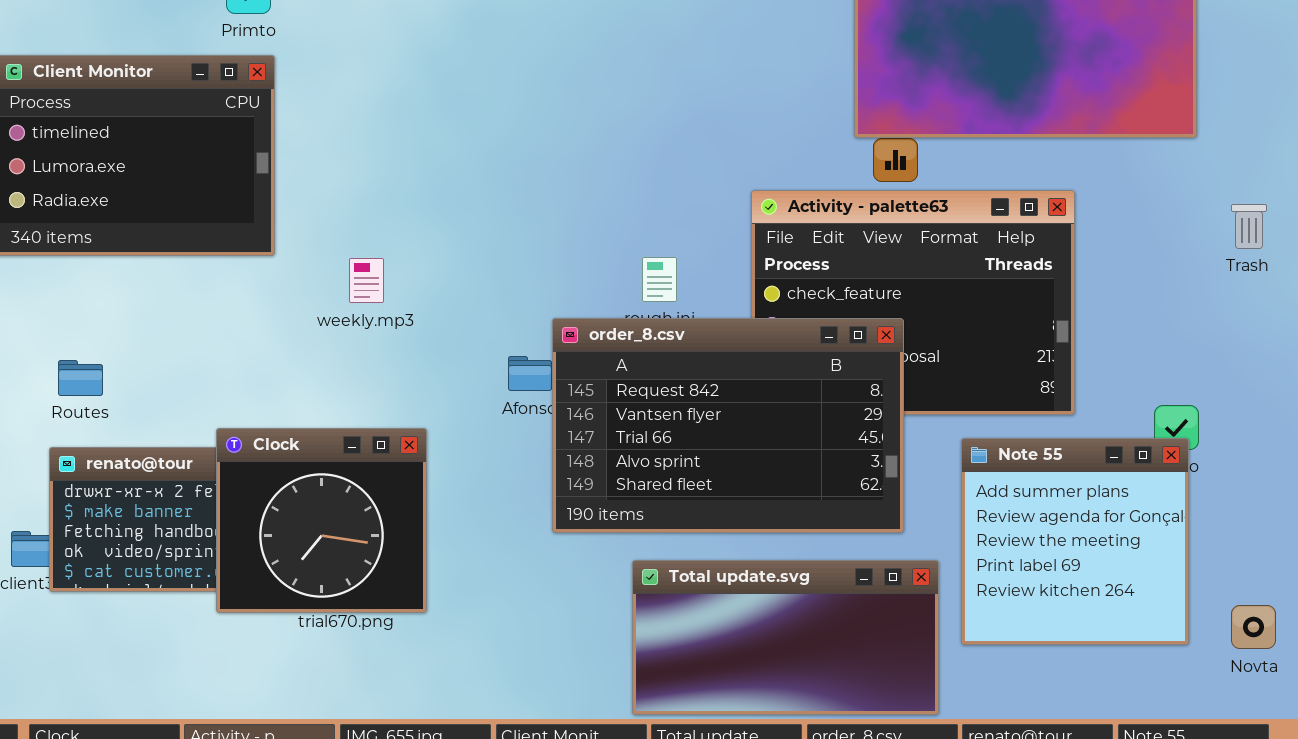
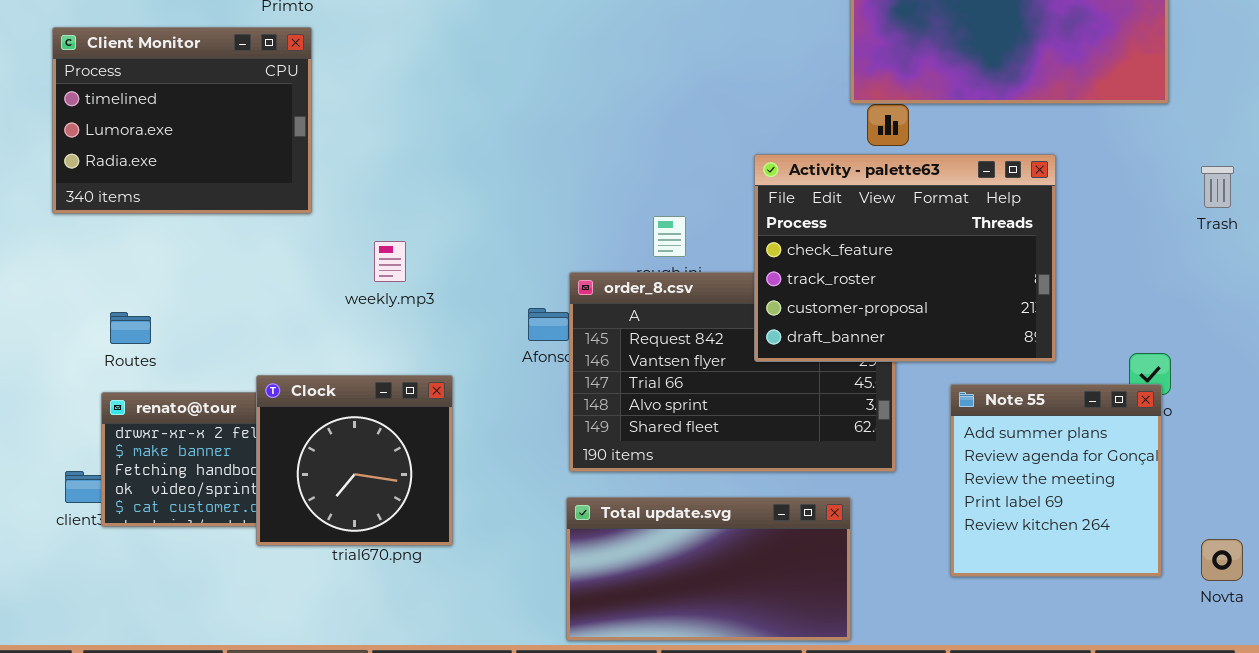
Activity - palette63: [751,190,1075,415] -> [754,154,1056,362], raised
weekly.mp3: [349,258,384,303] -> [374,241,406,282], moved
Total update.svg: [632,560,939,715] -> [566,497,851,641], moved

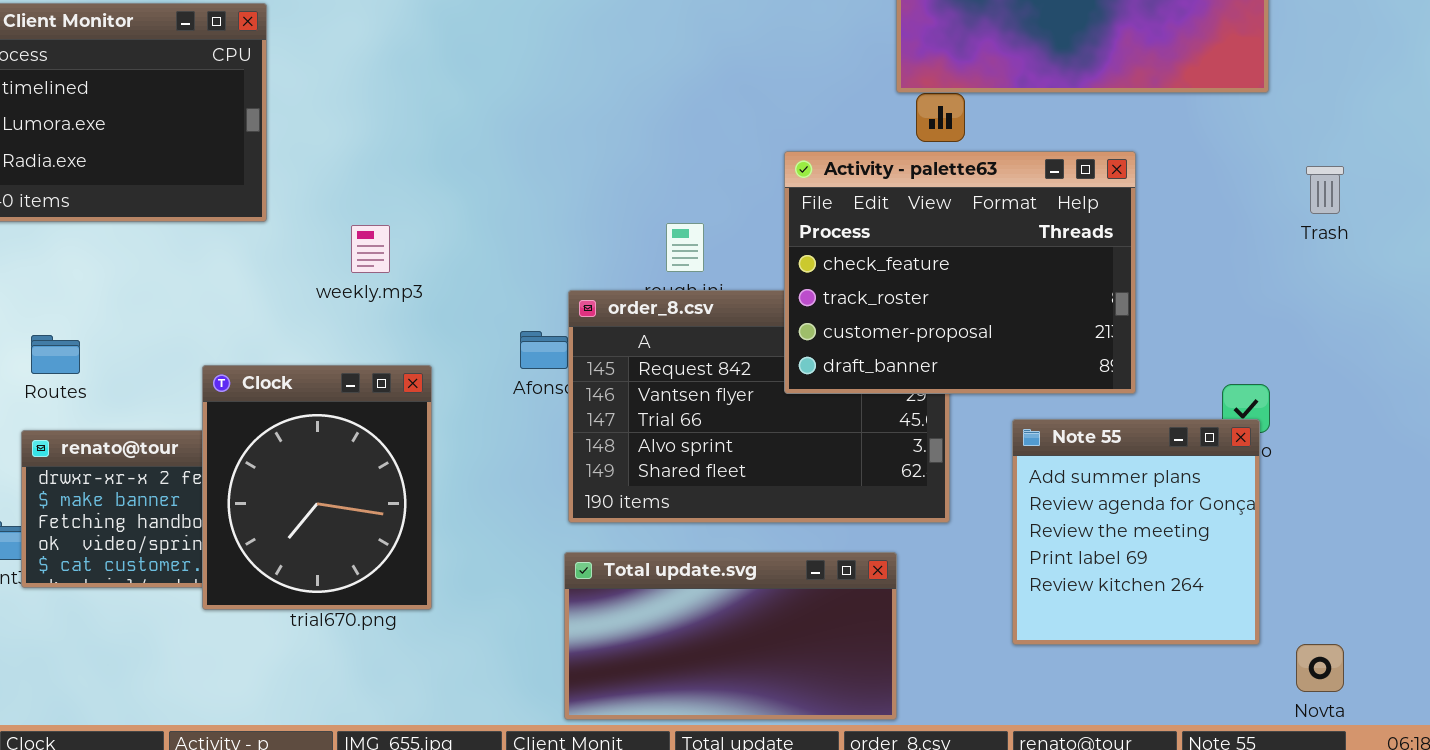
weekly.mp3: [374,241,406,282] -> [351,225,390,273], moved
Clock: [256,375,453,546] -> [202,365,432,610], resized
Novta: [1201,539,1243,581] -> [1296,644,1344,692], moved

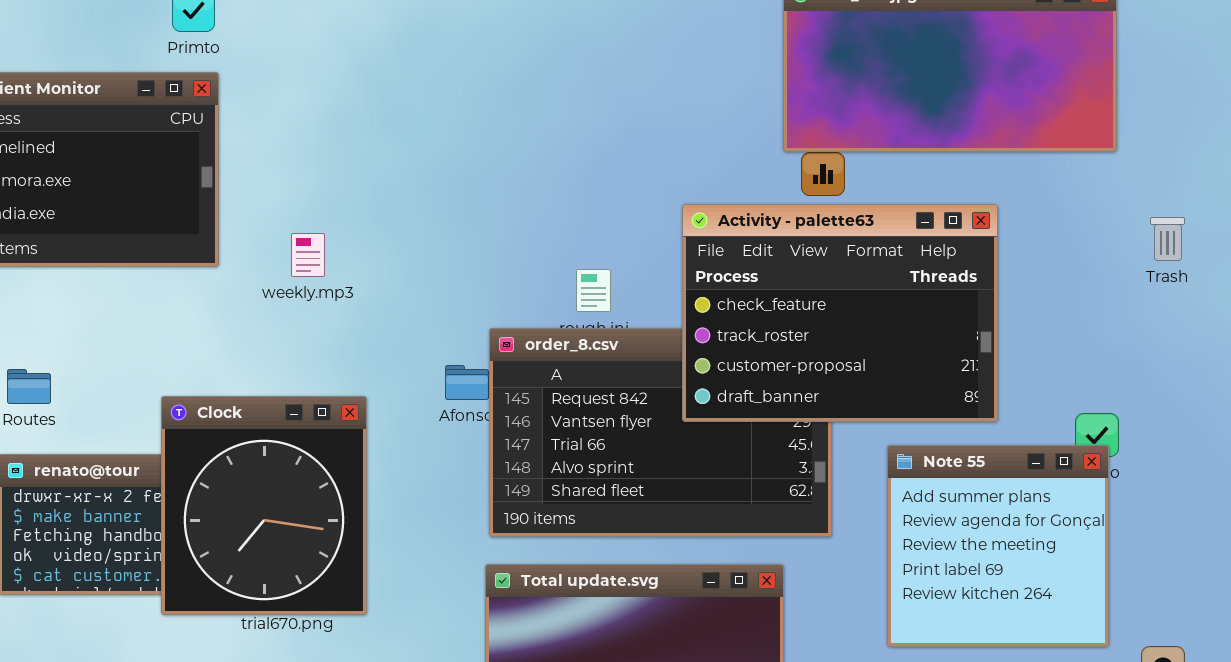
weekly.mp3: [351,225,390,273] -> [291,233,325,277], moved

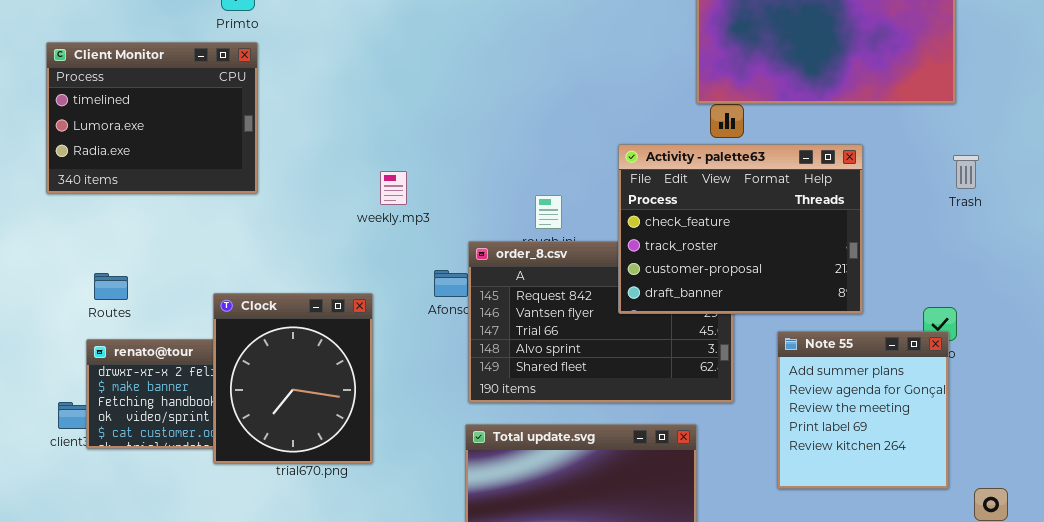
Trash: [1150,217,1185,261] -> [953,155,979,189], moved
weekly.mp3: [291,233,325,277] -> [380,171,407,205], moved

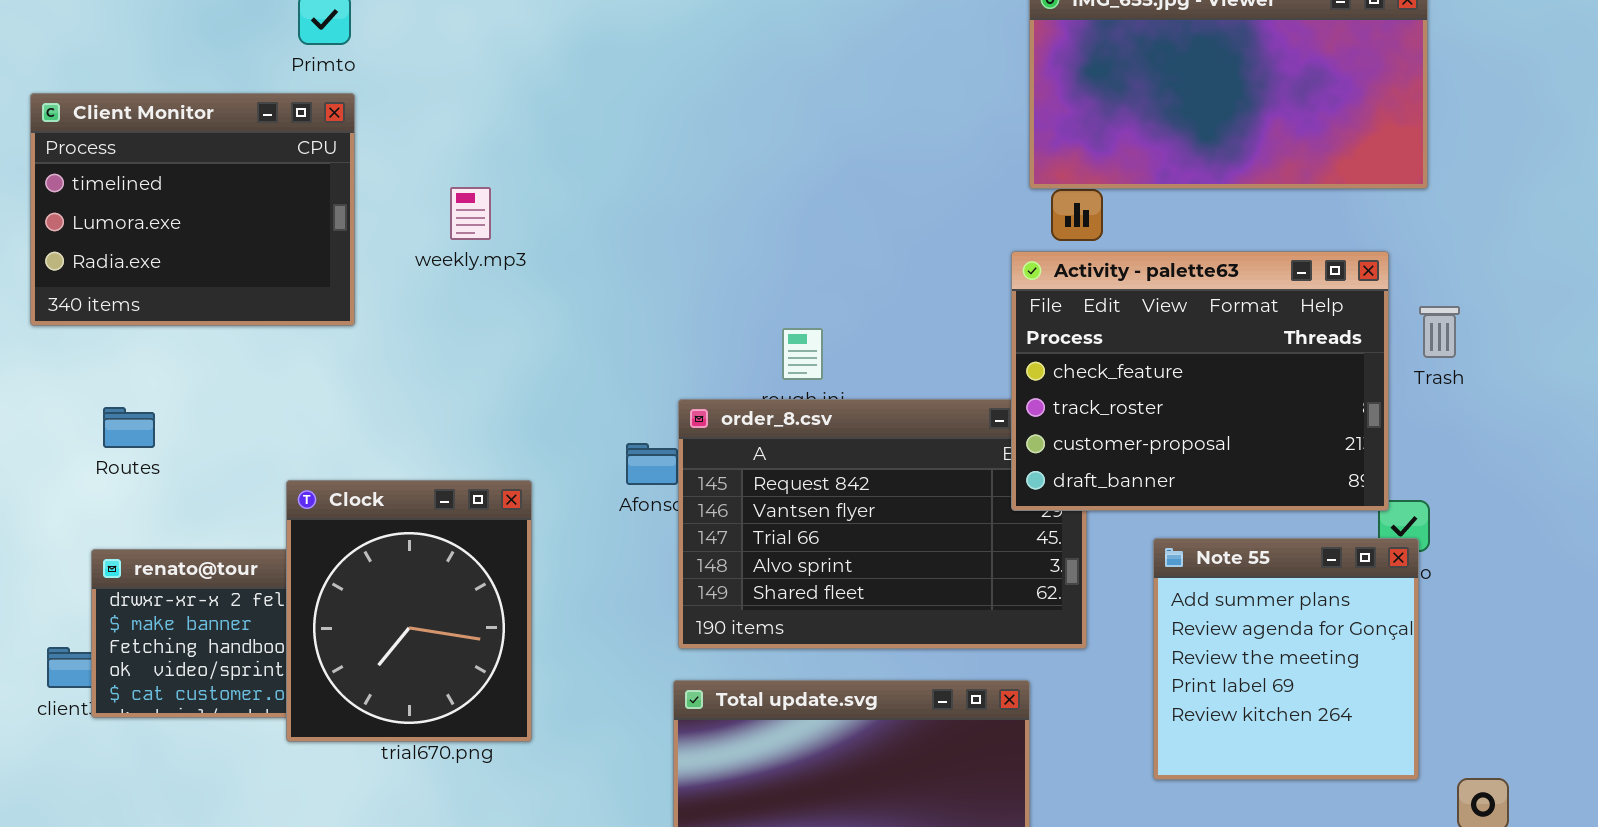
Activity - palette63: [618,144,863,314] -> [1011,251,1389,511], moved
Trash: [953,155,979,189] -> [1419,306,1460,358], moved
weekly.mp3: [380,171,407,205] -> [450,187,491,240], moved
Routes: [94,273,128,300] -> [103,407,155,448], moved

